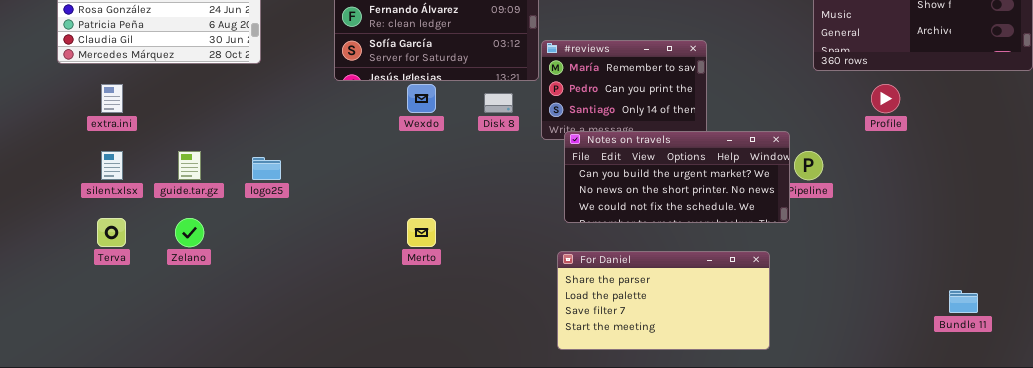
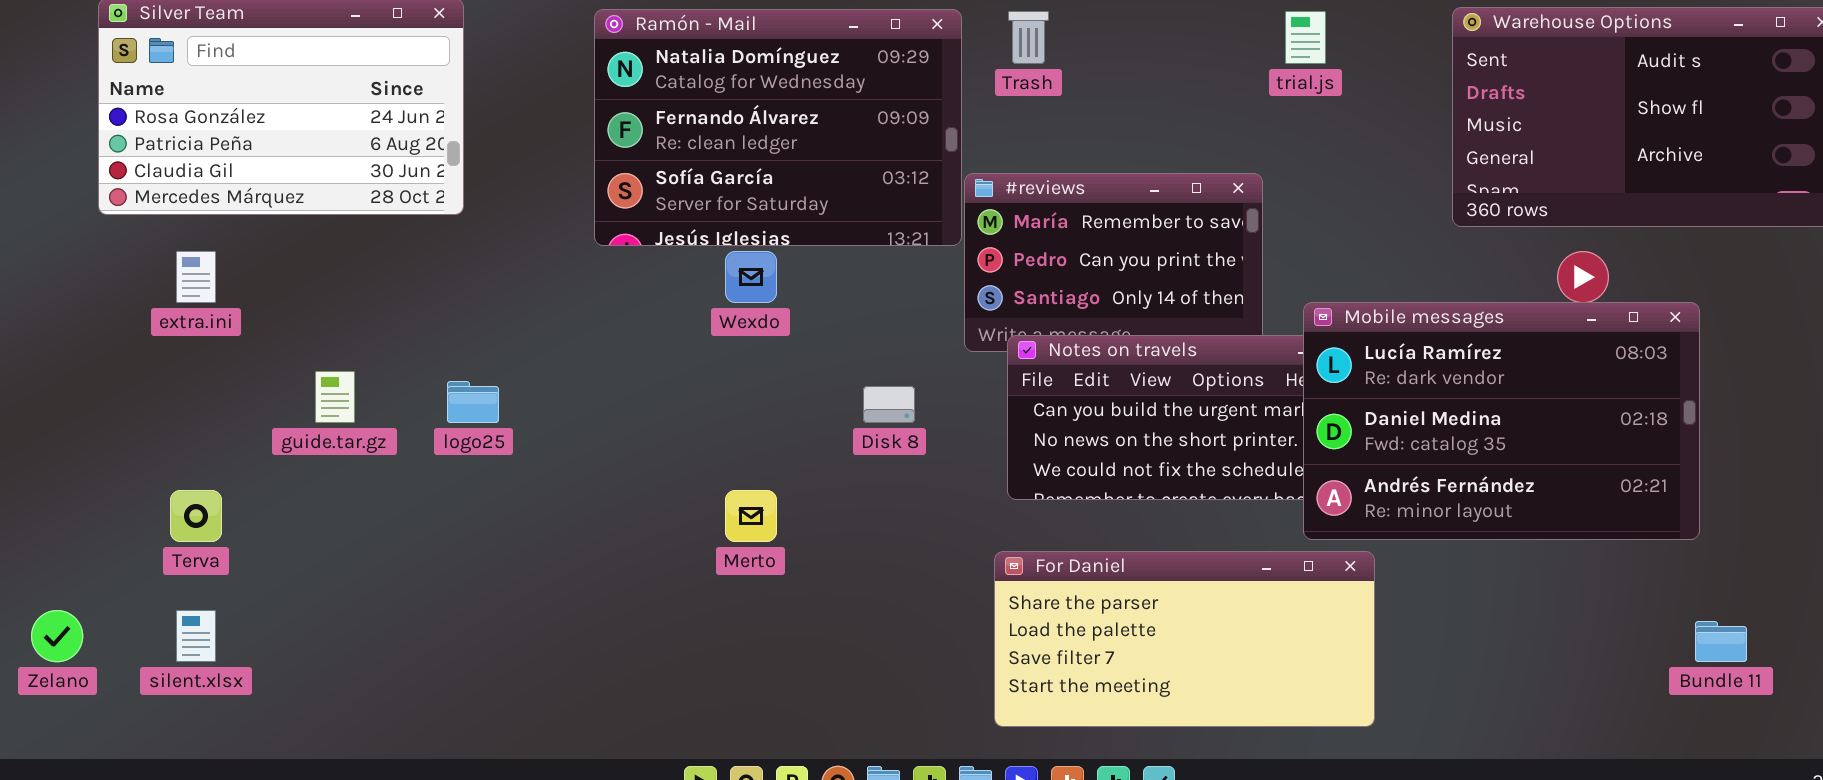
Disk 8: [484,93,513,113] -> [863,386,915,423], moved
Mobile messages: none -> [1303,302,1700,540], opened
silent.xlsx: [101,151,123,180] -> [176,610,216,662], moved
Zelano: [175,218,204,247] -> [31,610,83,662], moved

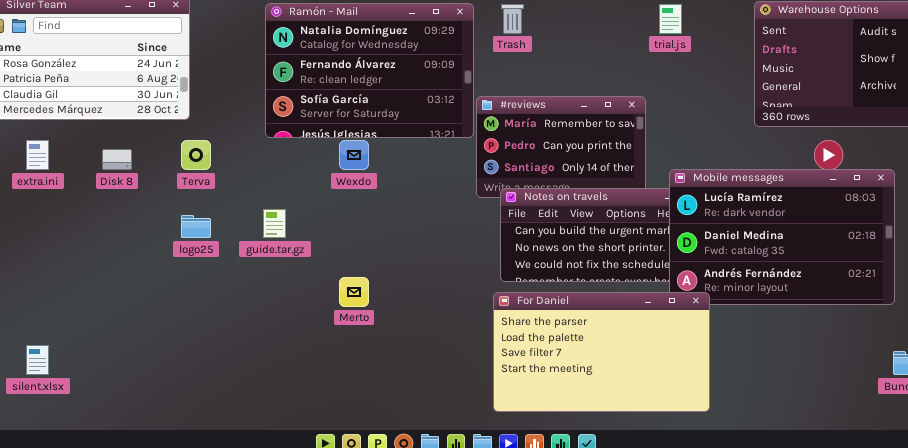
guide.tar.gz: [315,371,355,423] -> [263,209,286,238], moved
Disk 8: [863,386,915,423] -> [102,149,132,170], moved
Terva: [170,490,222,542] -> [181,140,211,170], moved
For Daniel: [994,551,1375,727] -> [493,292,710,412], resized

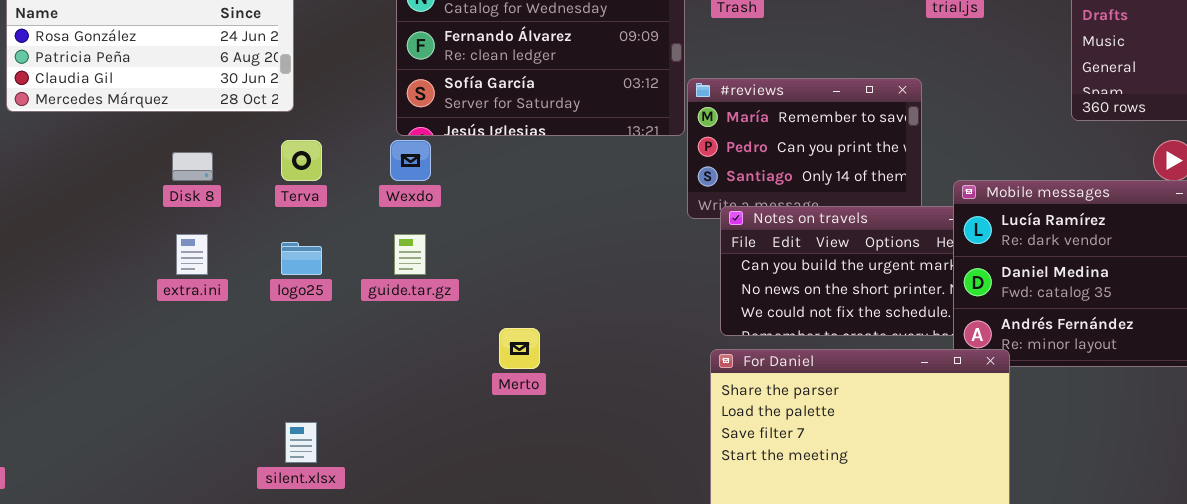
extra.ini: [26,140,49,170] -> [176,234,208,275], moved
Wexdo: [339,140,369,170] -> [390,140,431,181], moved
silent.xlsx: [26,345,49,375] -> [285,422,317,463], moved

